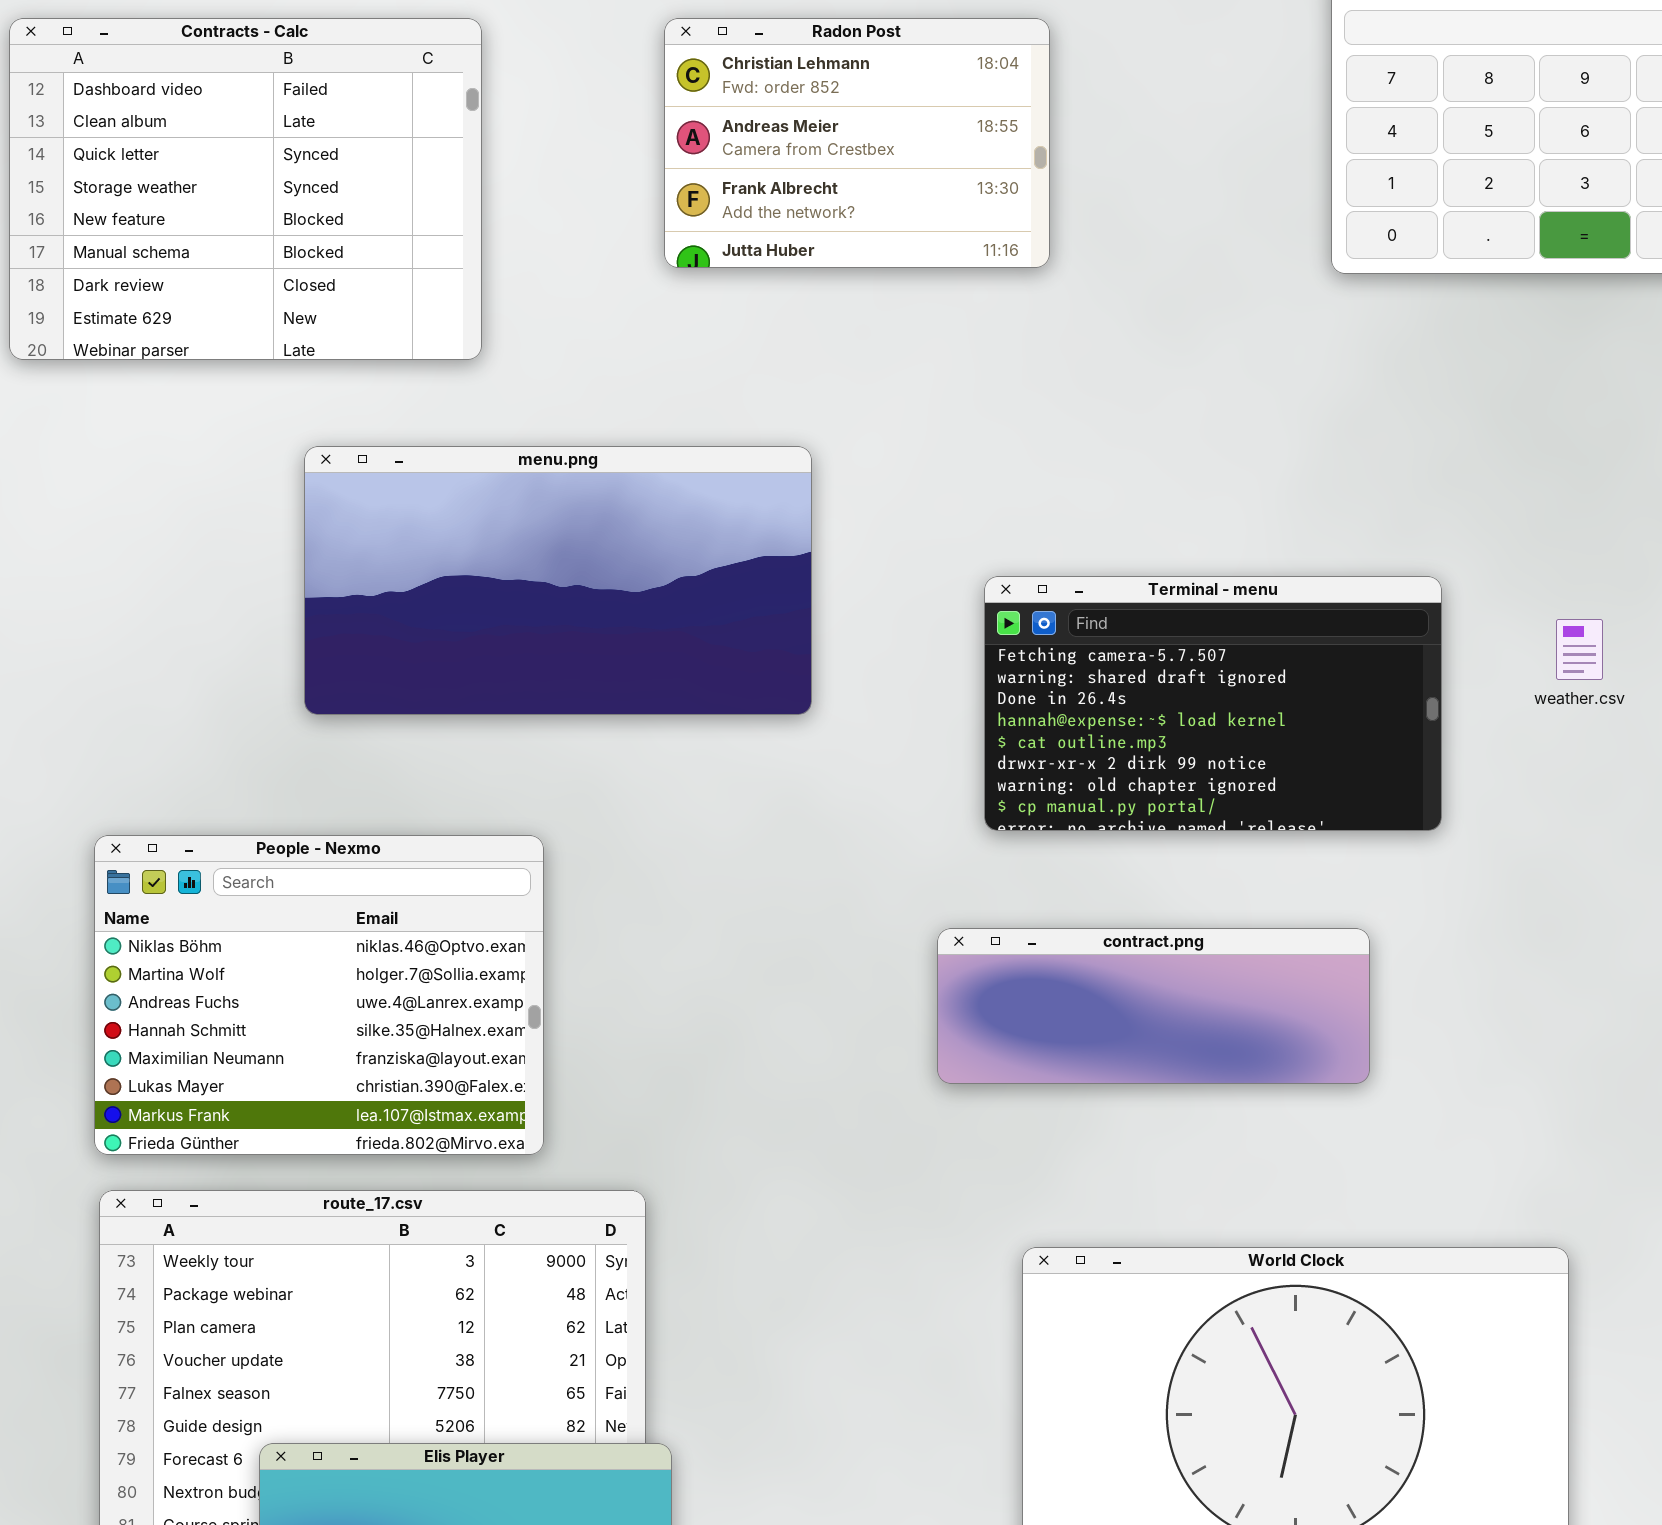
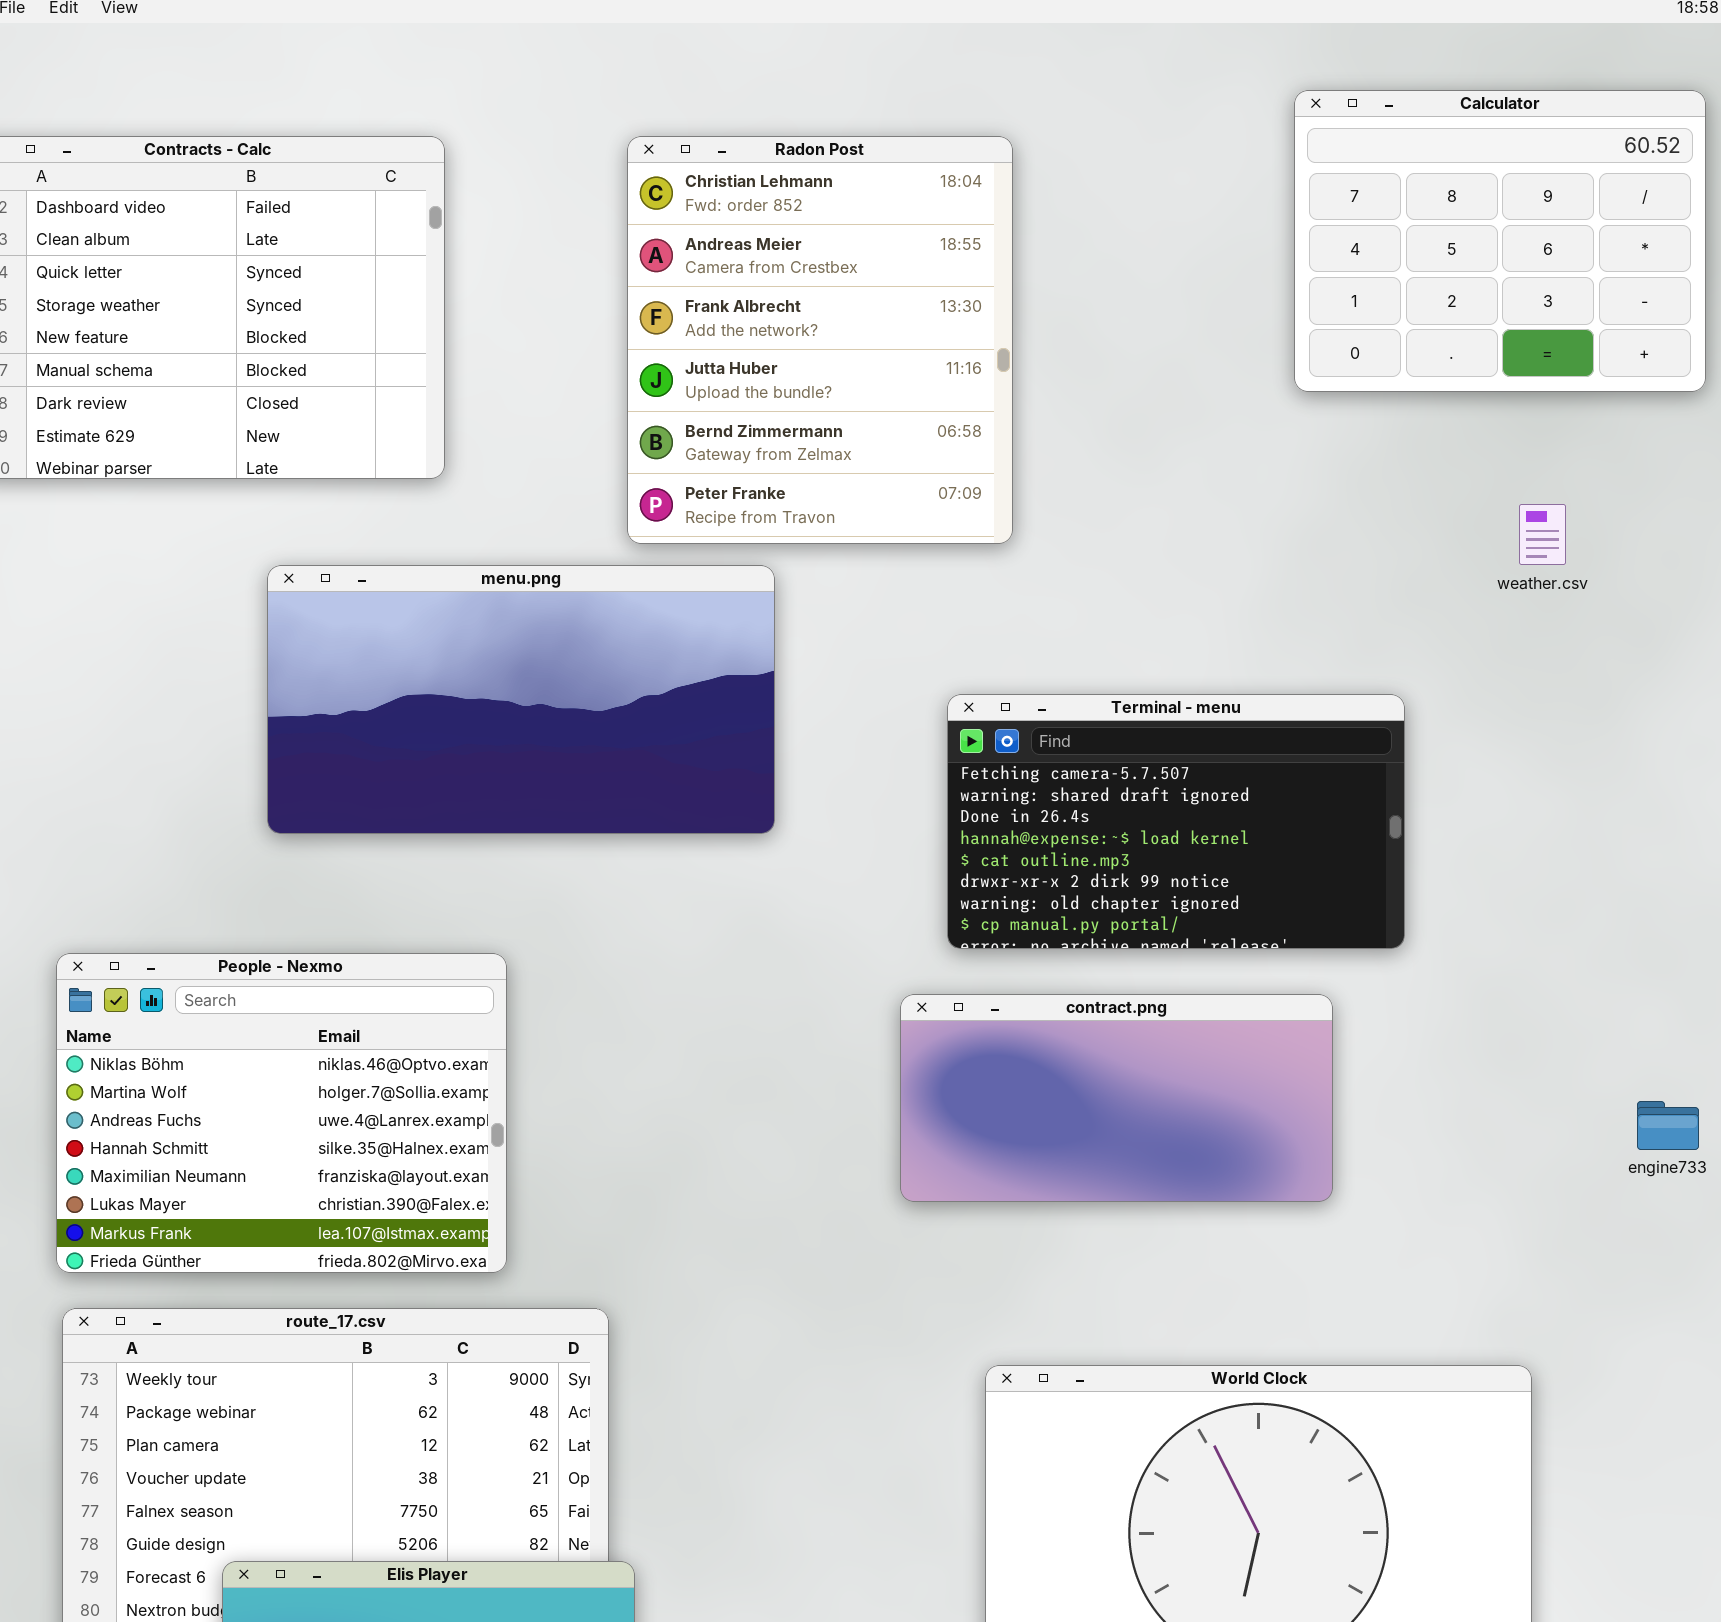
Radon Post: [664,18,1050,268] -> [627,136,1013,544], resized
weather.csv: [1556,619,1603,680] -> [1519,504,1566,565], moved
contract.png: [937,928,1370,1084] -> [900,994,1333,1202], resized

